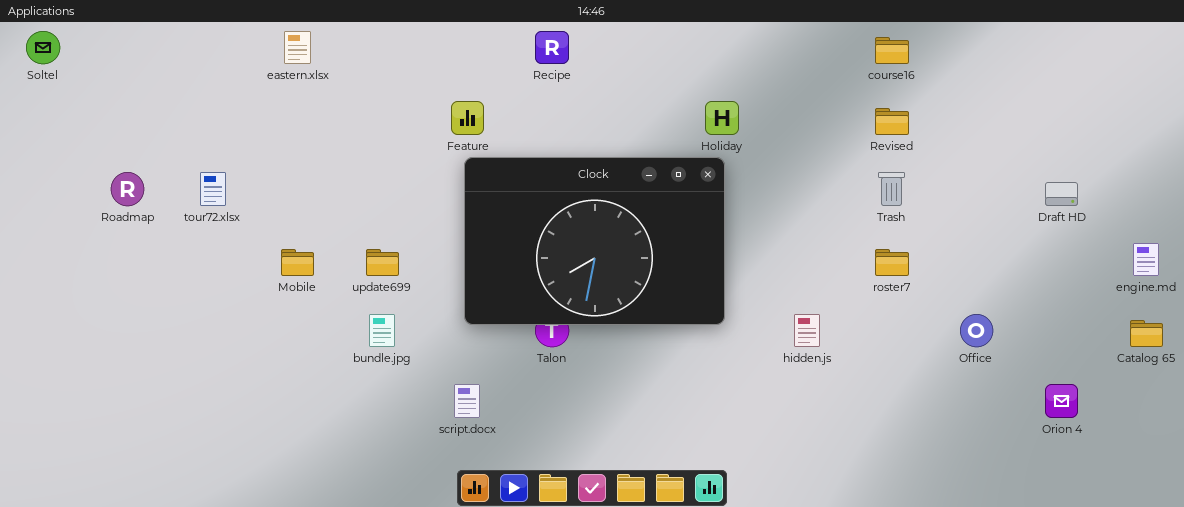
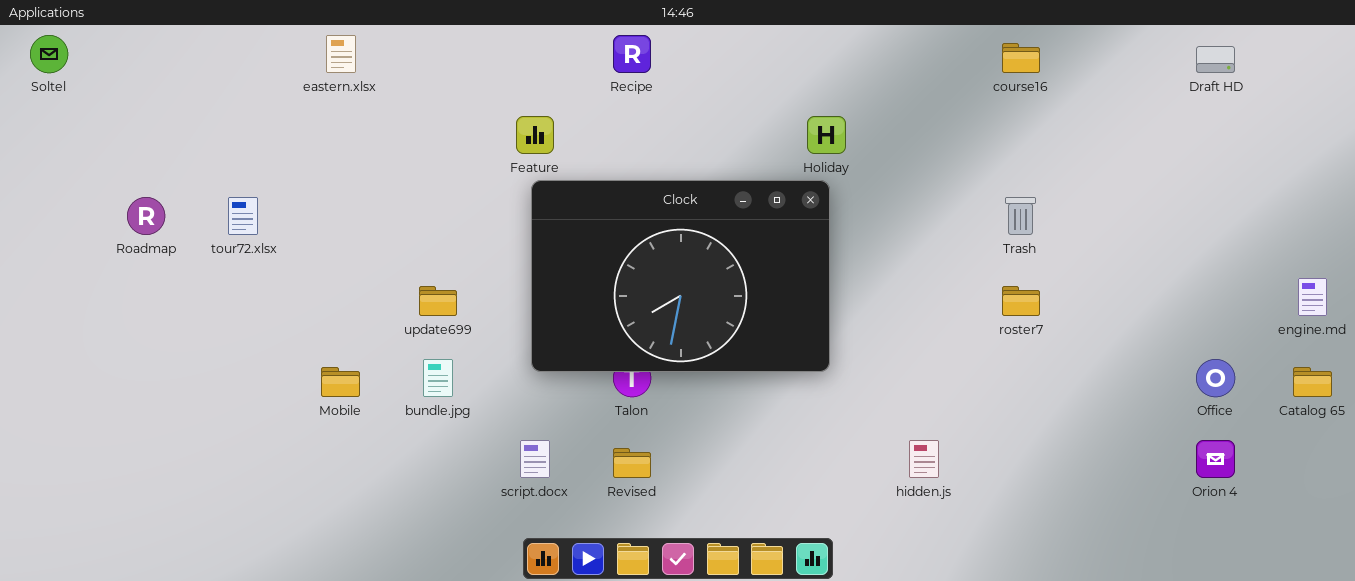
Revised: [875,108,909,135] -> [613,448,651,478], moved
Draft HD: [1045,182,1078,206] -> [1196,46,1235,73], moved
Mobile: [281,249,314,276] -> [321,367,360,397], moved
hidden.js: [794,314,820,347] -> [909,440,939,478], moved
Office: [960,314,993,347] -> [1196,359,1235,397], moved

